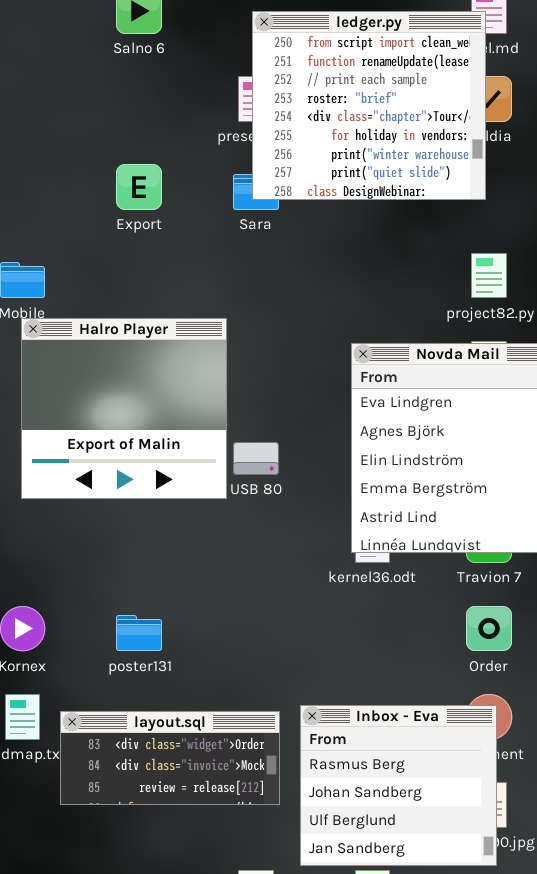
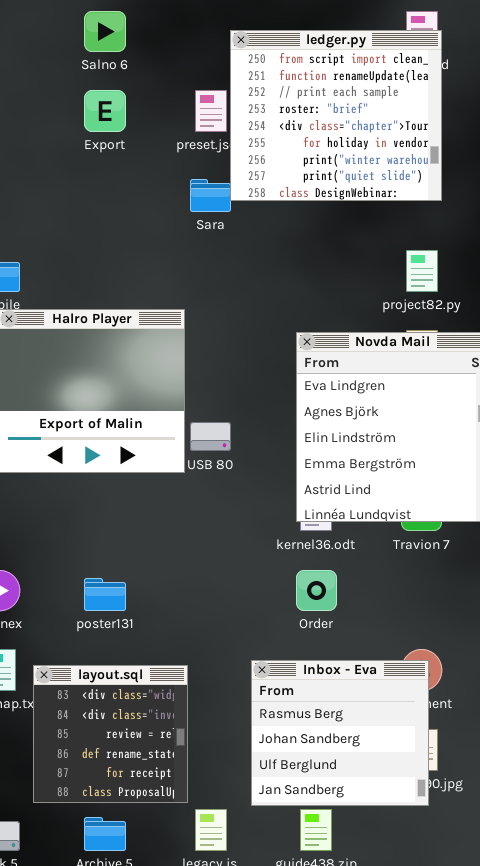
ledger.py: [252,11,486,200] -> [230,30,442,201], moved
Export: [116,164,162,210] -> [84,90,126,132], moved
Order: [466,606,512,651] -> [296,570,337,611], moved
layout.sql: [60,711,280,805] -> [33,665,188,803], resized

